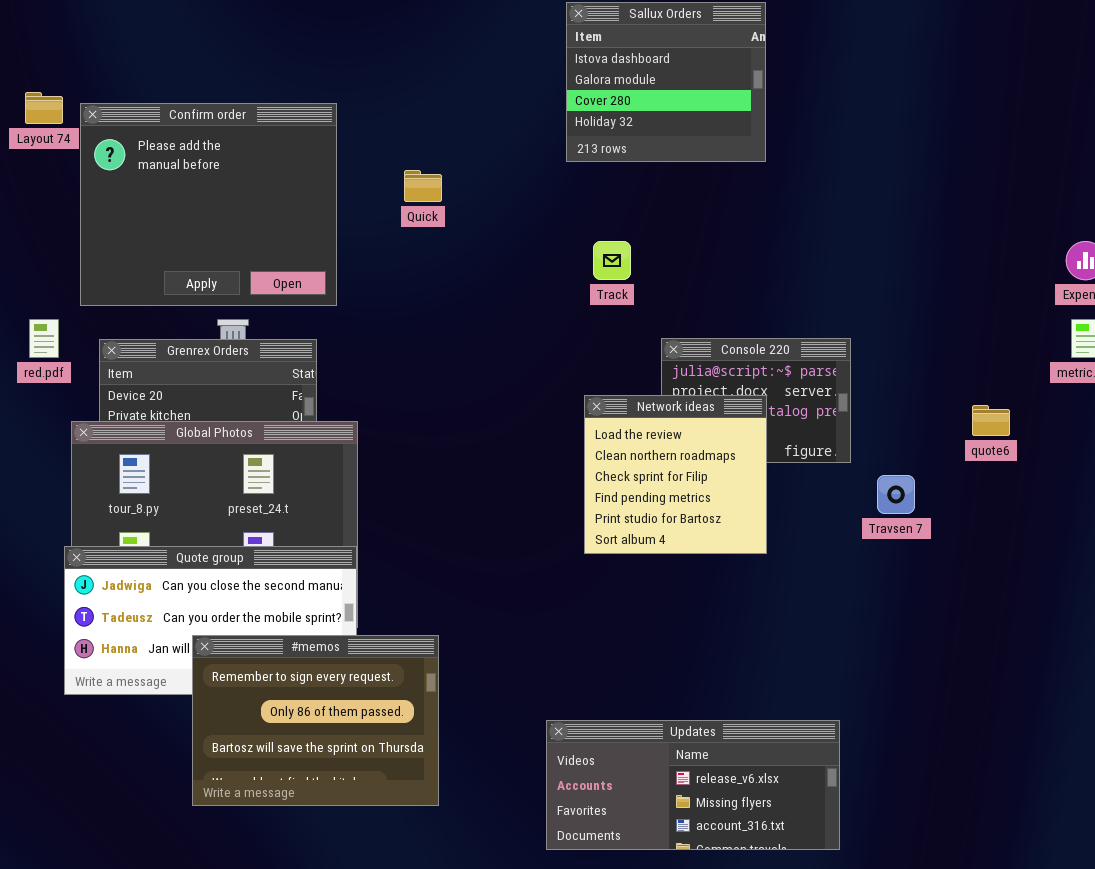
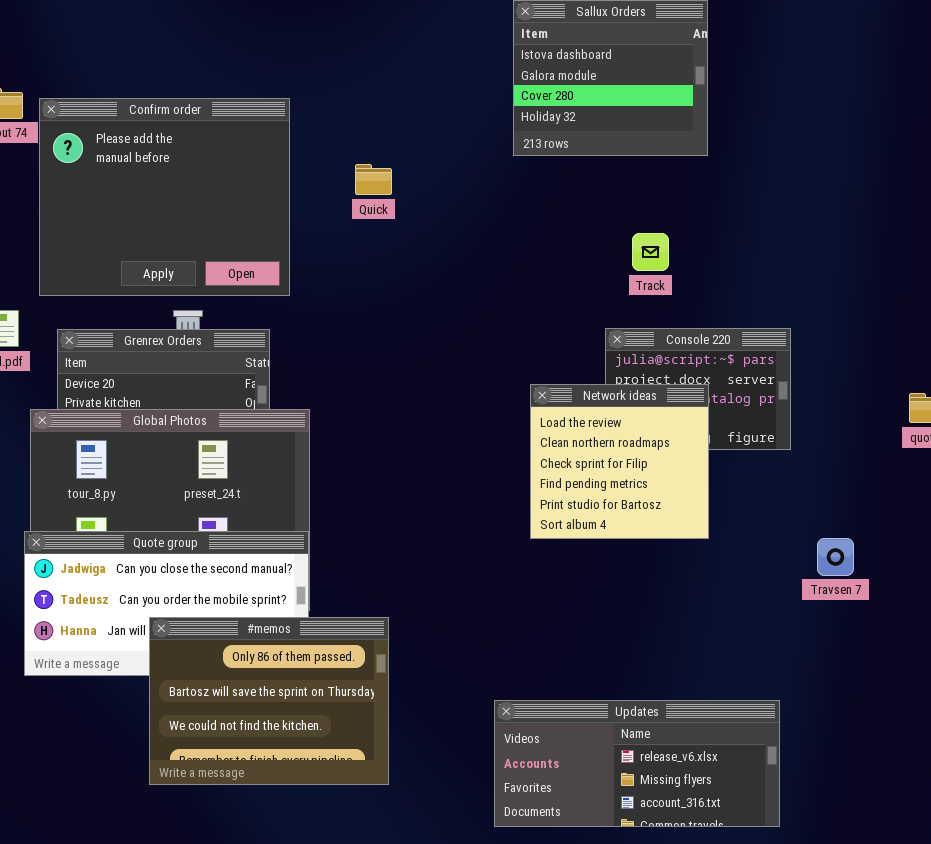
Track: [593,241,631,280] -> [632,233,669,271], moved
Travsen 7: [877,475,915,514] -> [817,538,854,576], moved
#memos: [192,635,439,806] -> [149,617,389,785], scrolled down 1 row

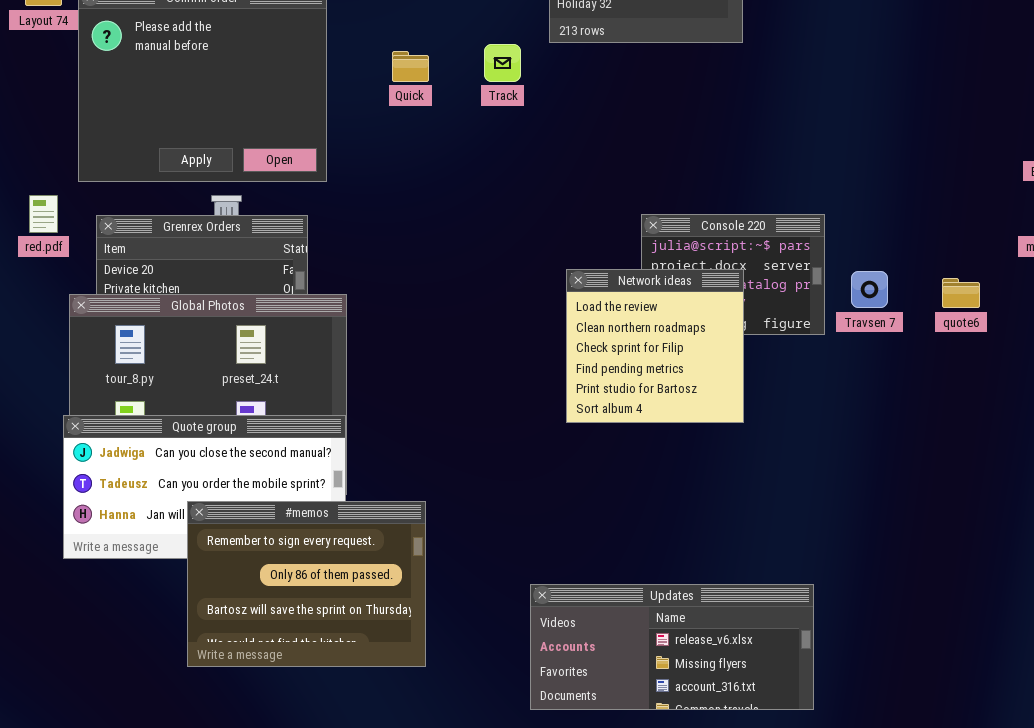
Track: [632,233,669,271] -> [484,44,521,82], moved
Travsen 7: [817,538,854,576] -> [851,271,888,308], moved
#memos: [149,617,389,785] -> [187,501,426,667], scrolled up 1 row

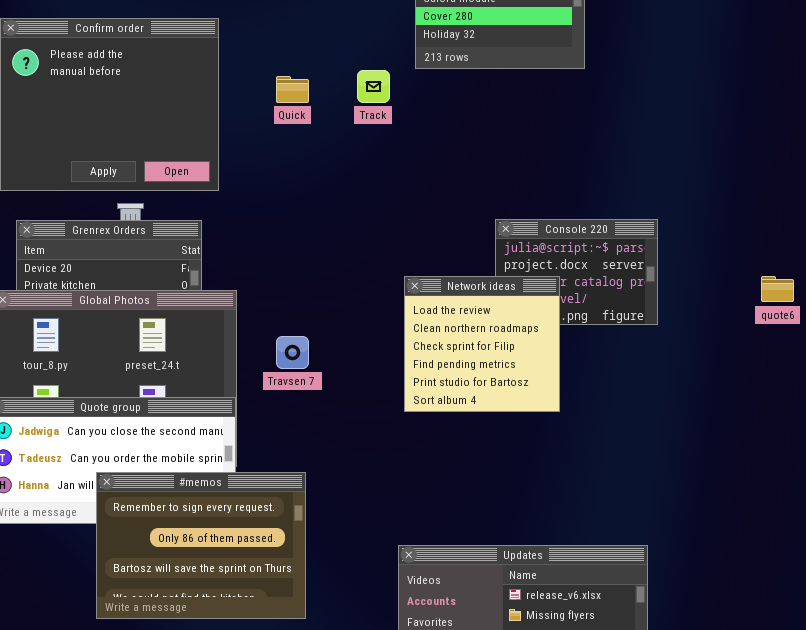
Network ideas: [566,269,744,423] -> [404,276,560,412], moved
Travsen 7: [851,271,888,308] -> [276,336,309,369], moved

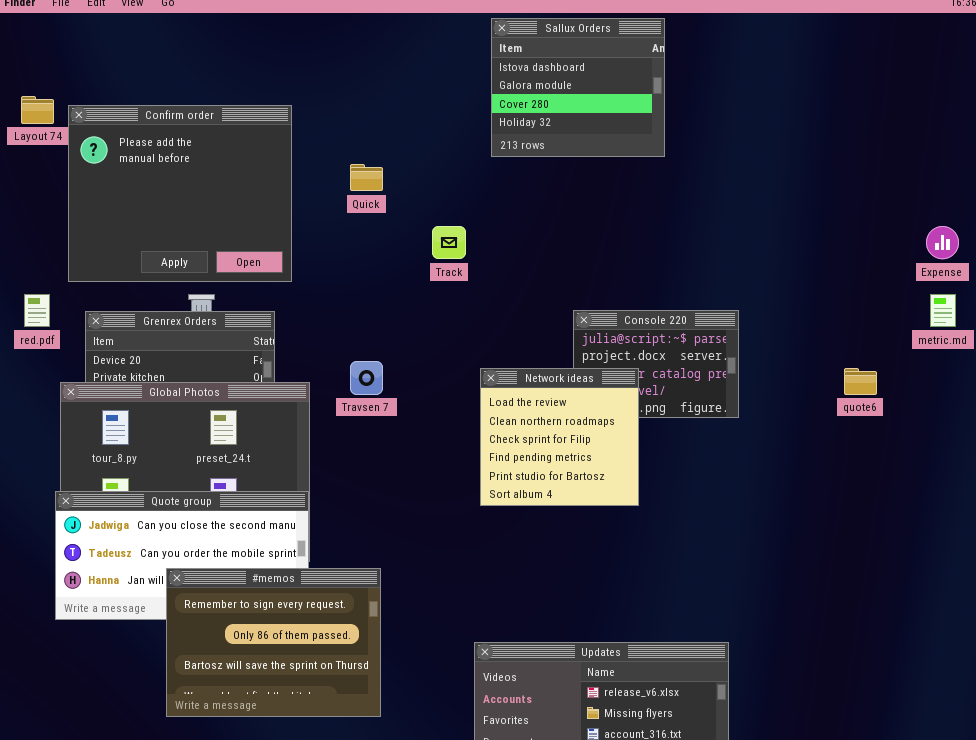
Track: [357,70,390,103] -> [432,226,466,259], moved
Travsen 7: [276,336,309,369] -> [350,361,383,395], moved

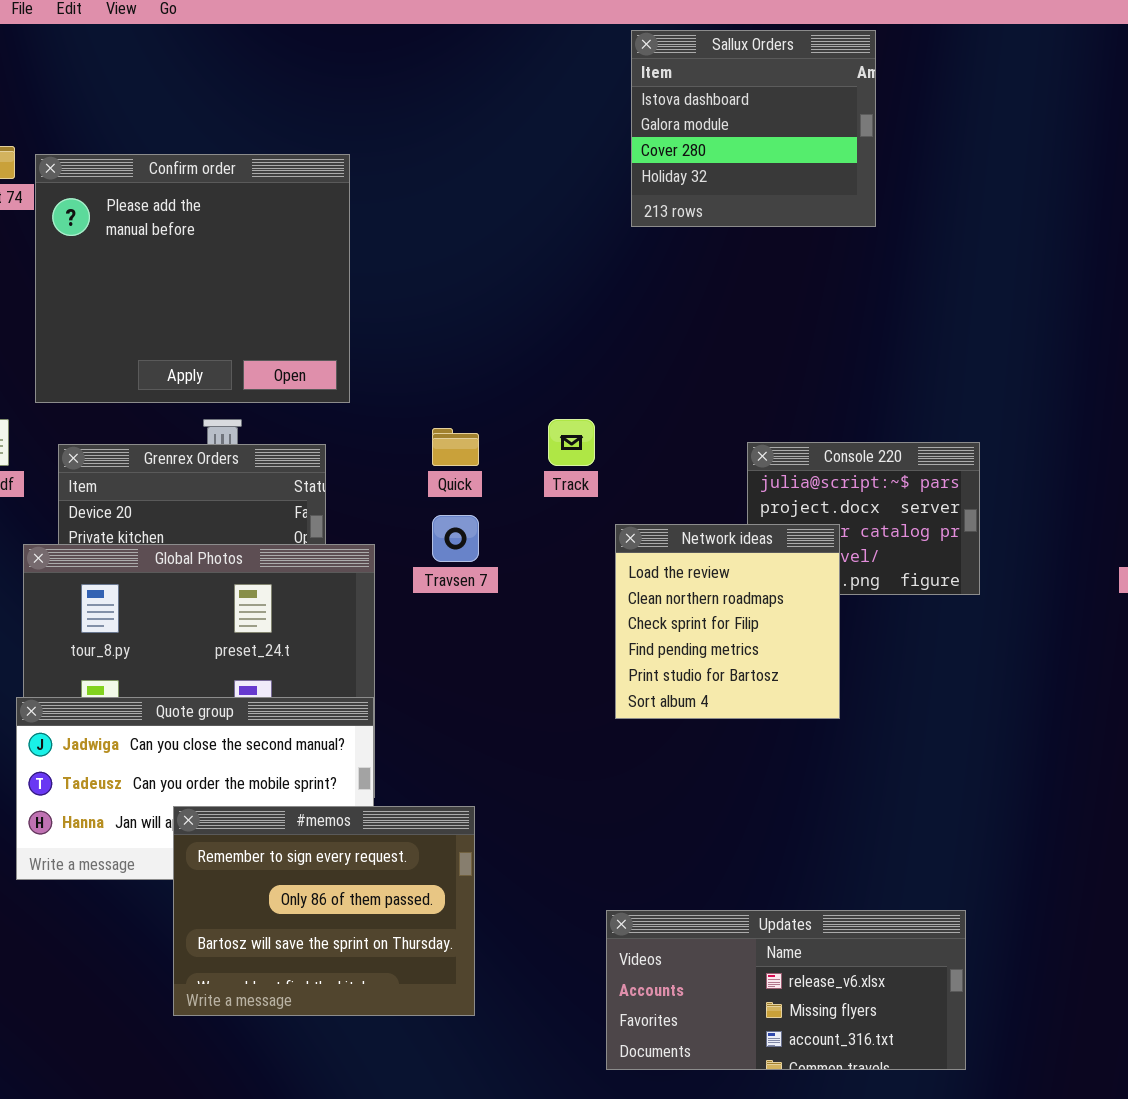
Quick: [350,164,383,191] -> [432,428,479,466], moved
Track: [432,226,466,259] -> [548,419,595,466], moved

